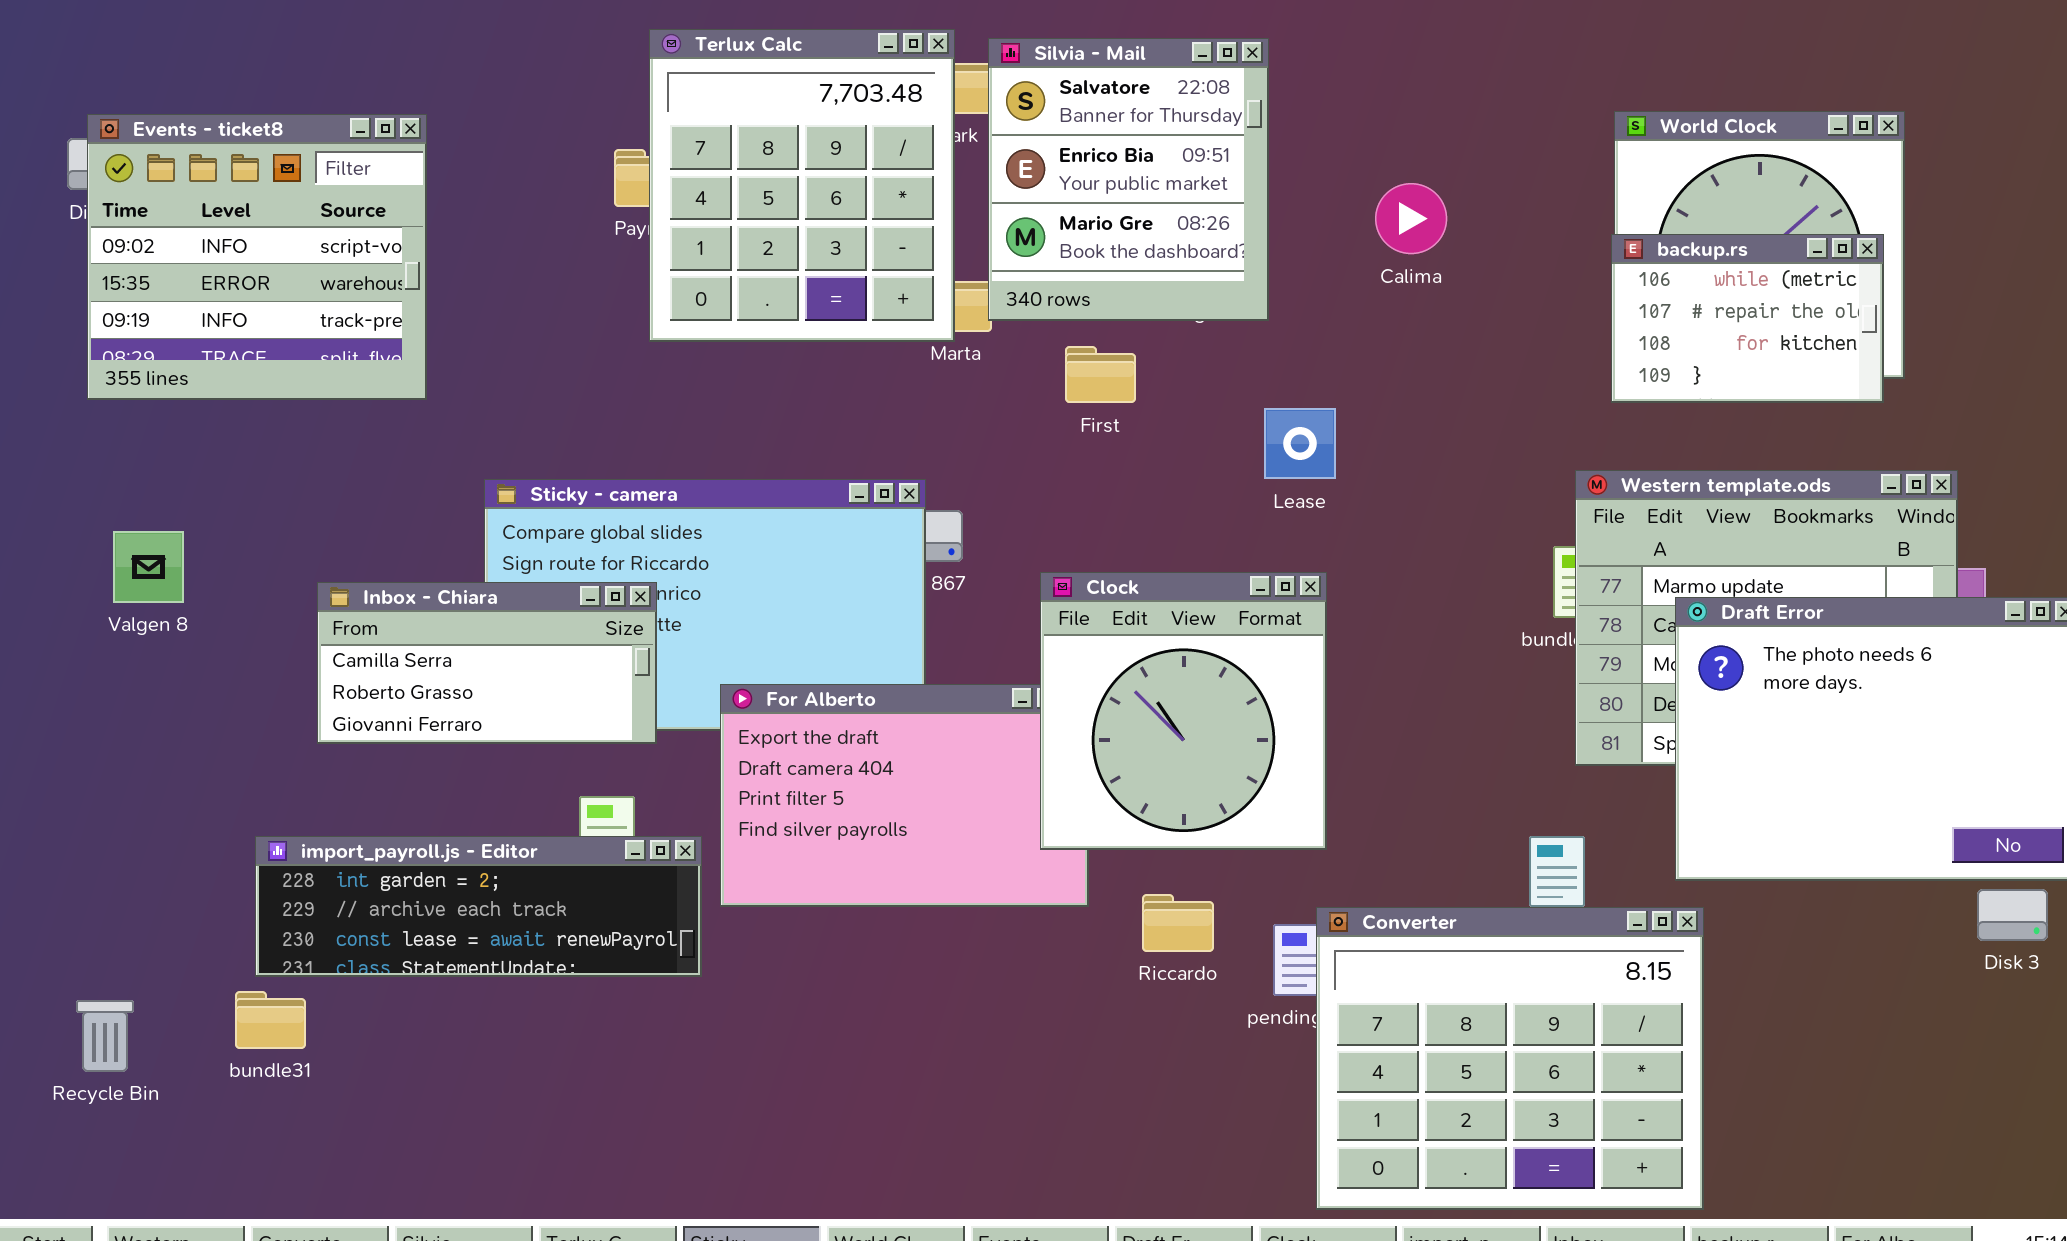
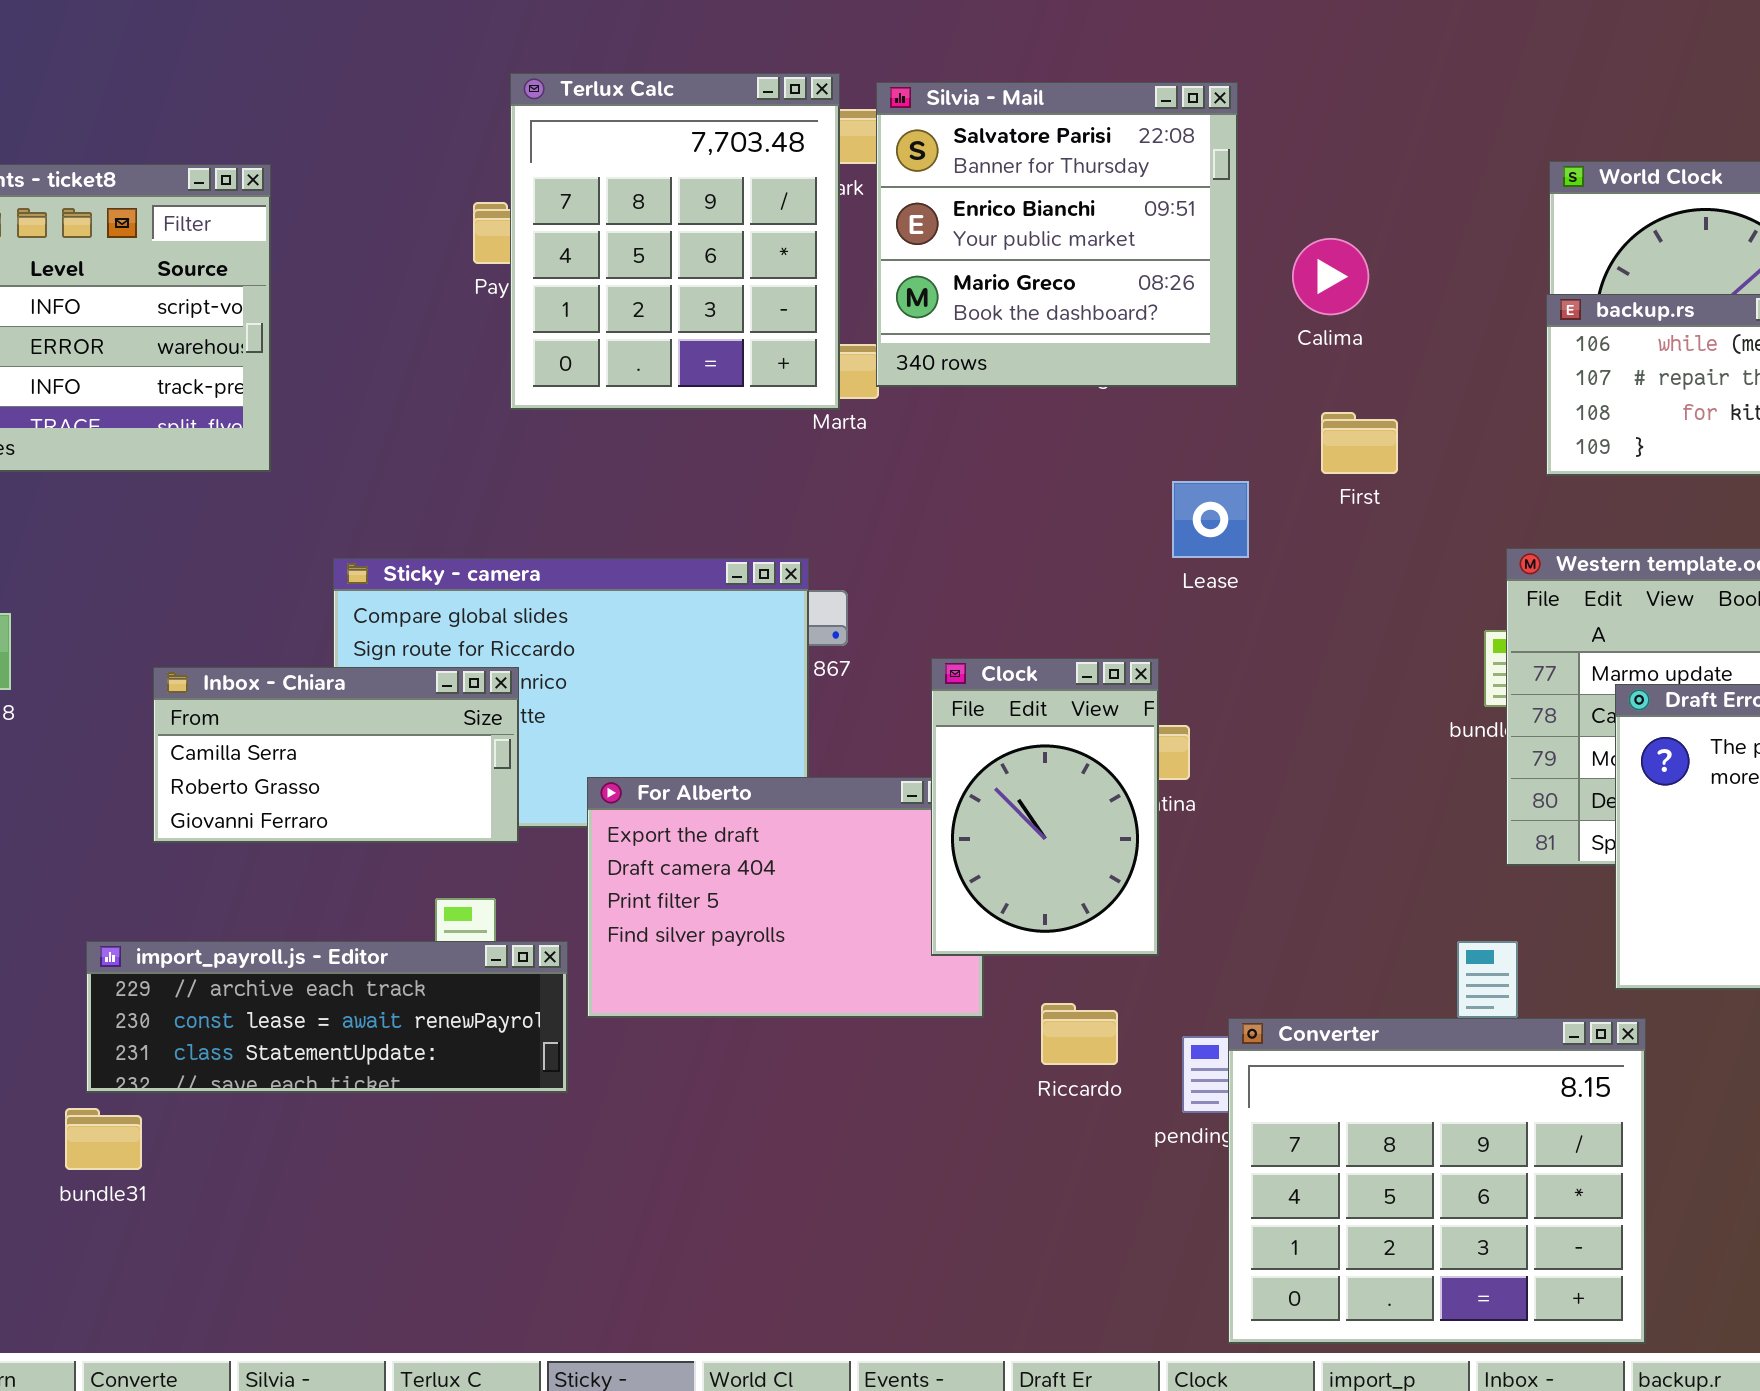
Silvia - Mail: [988,38,1269,321] -> [876,82,1238,387], resized
First: [1065,346,1136,403] -> [1321,412,1398,474], moved
Clock: [1040,572,1327,850] -> [931,658,1159,956], resized
import_payroll.js - Editor: [255,836,702,977] -> [86,941,568,1093], scrolled down 1 row

